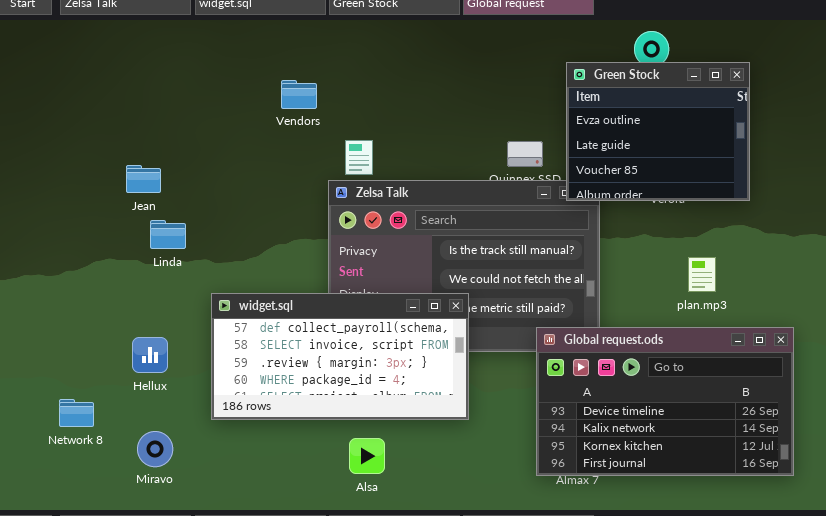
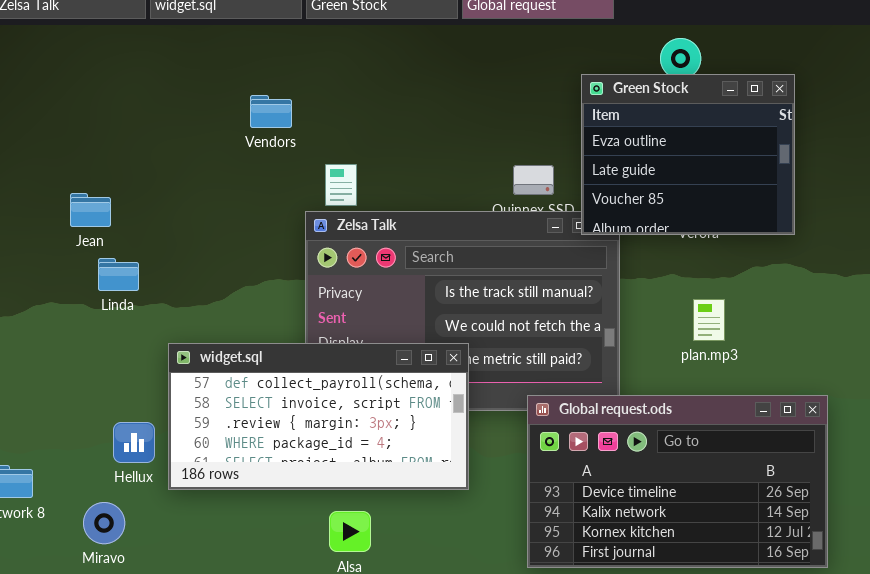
plan.mp3: [688,257,716,292] -> [693,299,725,341], moved
Global request.ods: [536,327,794,476] -> [527,395,828,568], moved
Hellux: [132,337,168,373] -> [113,422,155,463], moved

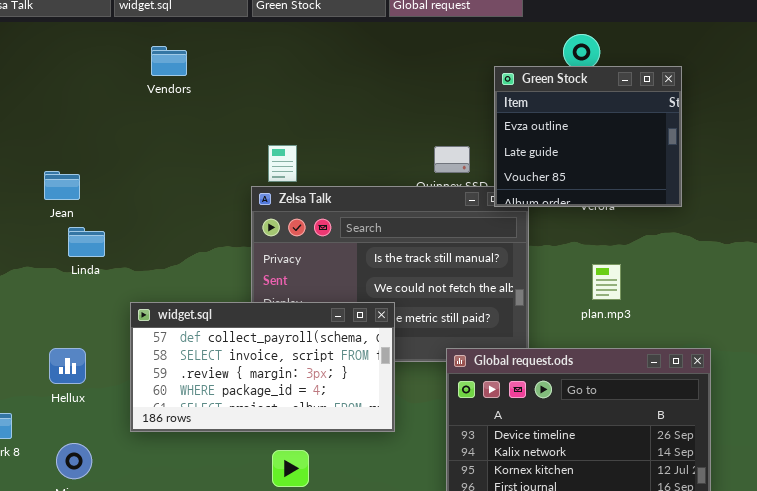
Vendors: [250,95,292,128] -> [151,46,187,76], moved
Hellux: [113,422,155,463] -> [49,348,86,384], moved

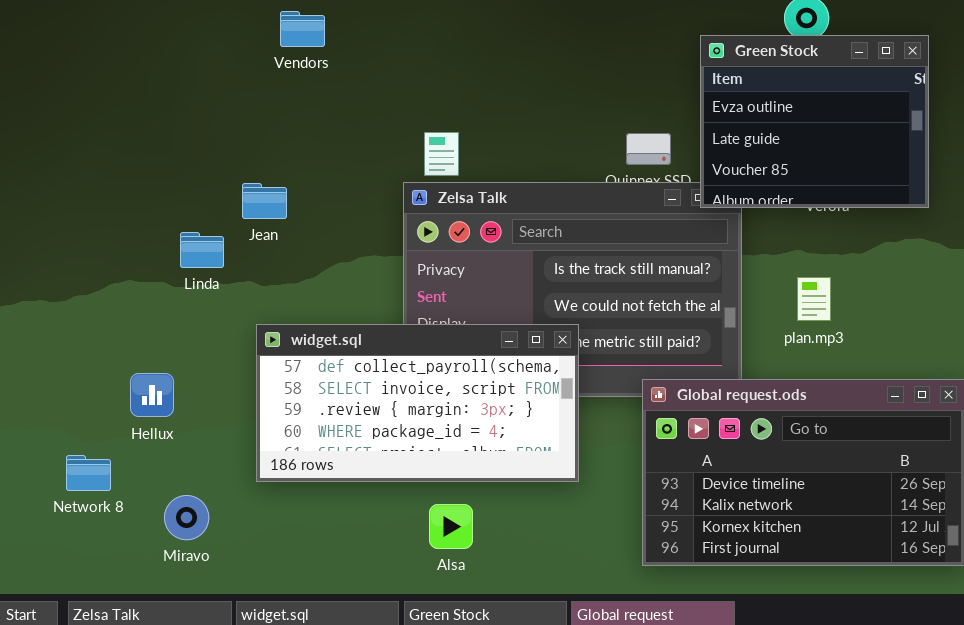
Jean: [44,171,80,200] -> [242,183,287,219], moved
plan.mp3: [592,264,621,300] -> [797,277,831,321], moved
Hellux: [49,348,86,384] -> [130,373,174,417], moved

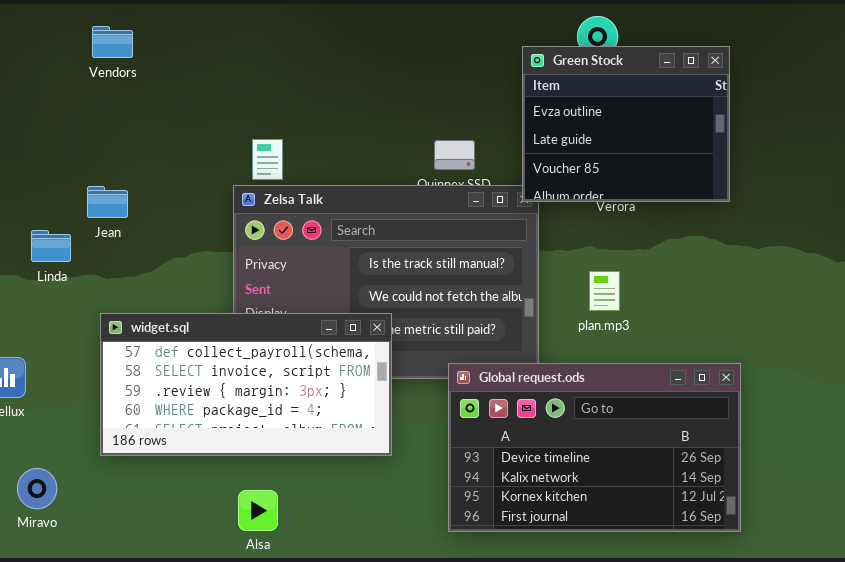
Vendors: [280,11,325,47] -> [92,26,133,58], moved
Green Stock: [700,35,929,208] -> [522,46,730,202], moved
Alsa: [429,504,473,549] -> [238,490,278,531], moved

